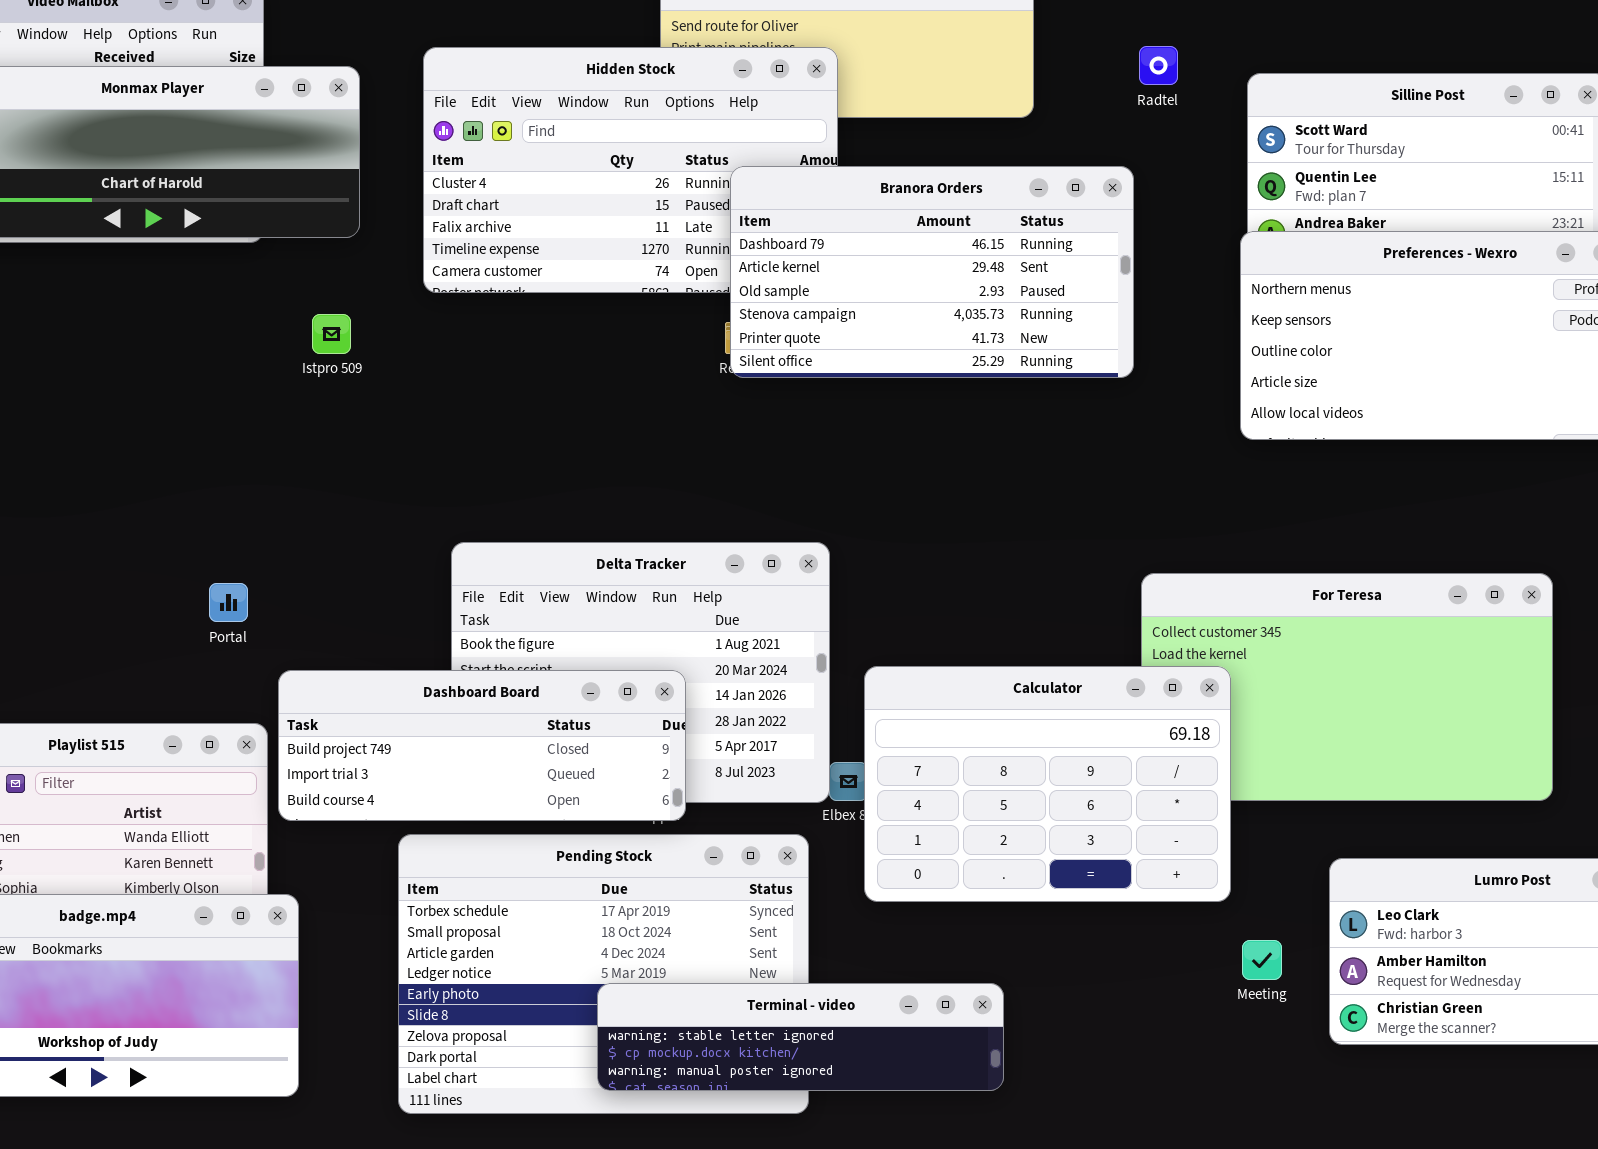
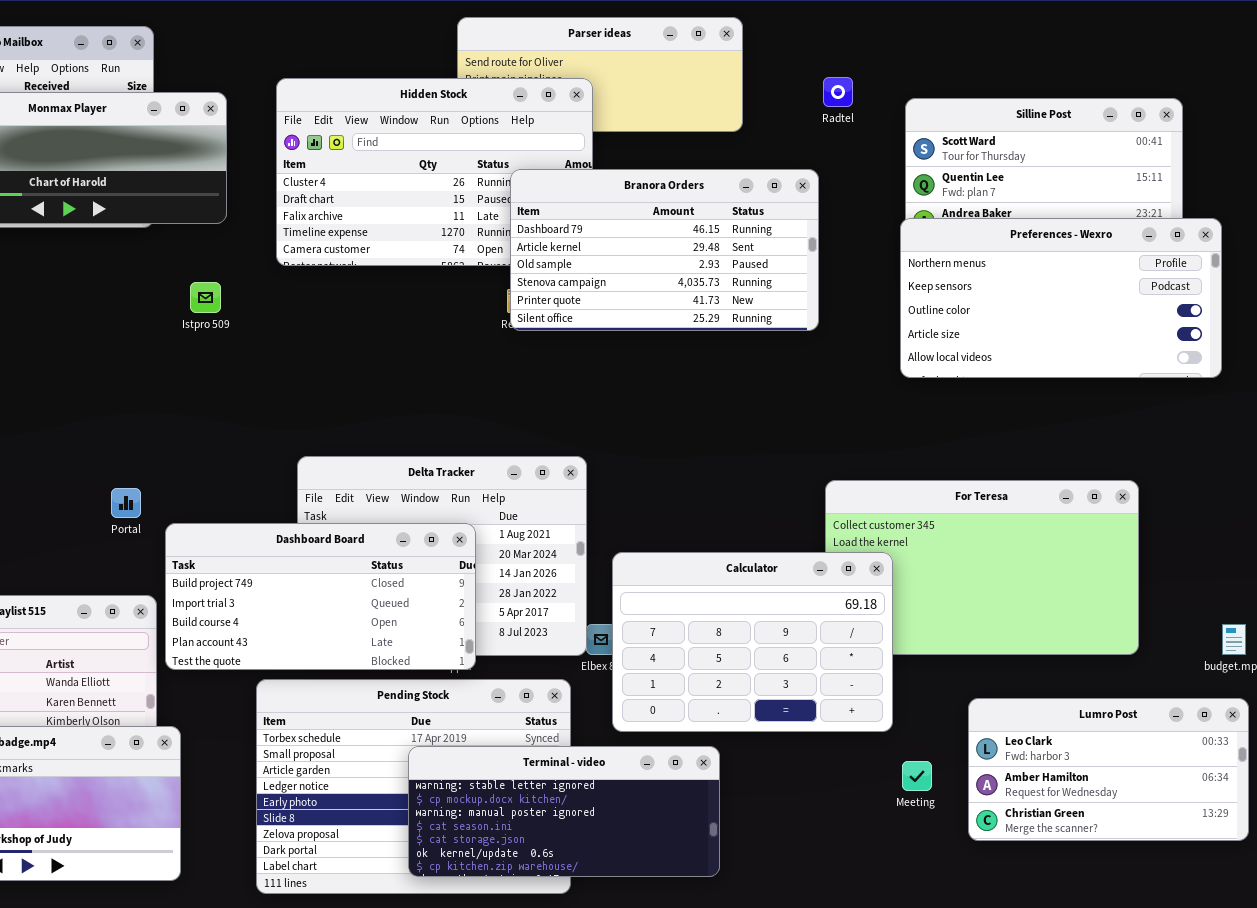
Dashboard Board: [278,670,686,821] -> [165,523,476,670], resized
Terminal - video: [597,983,1004,1091] -> [408,746,720,877], resized

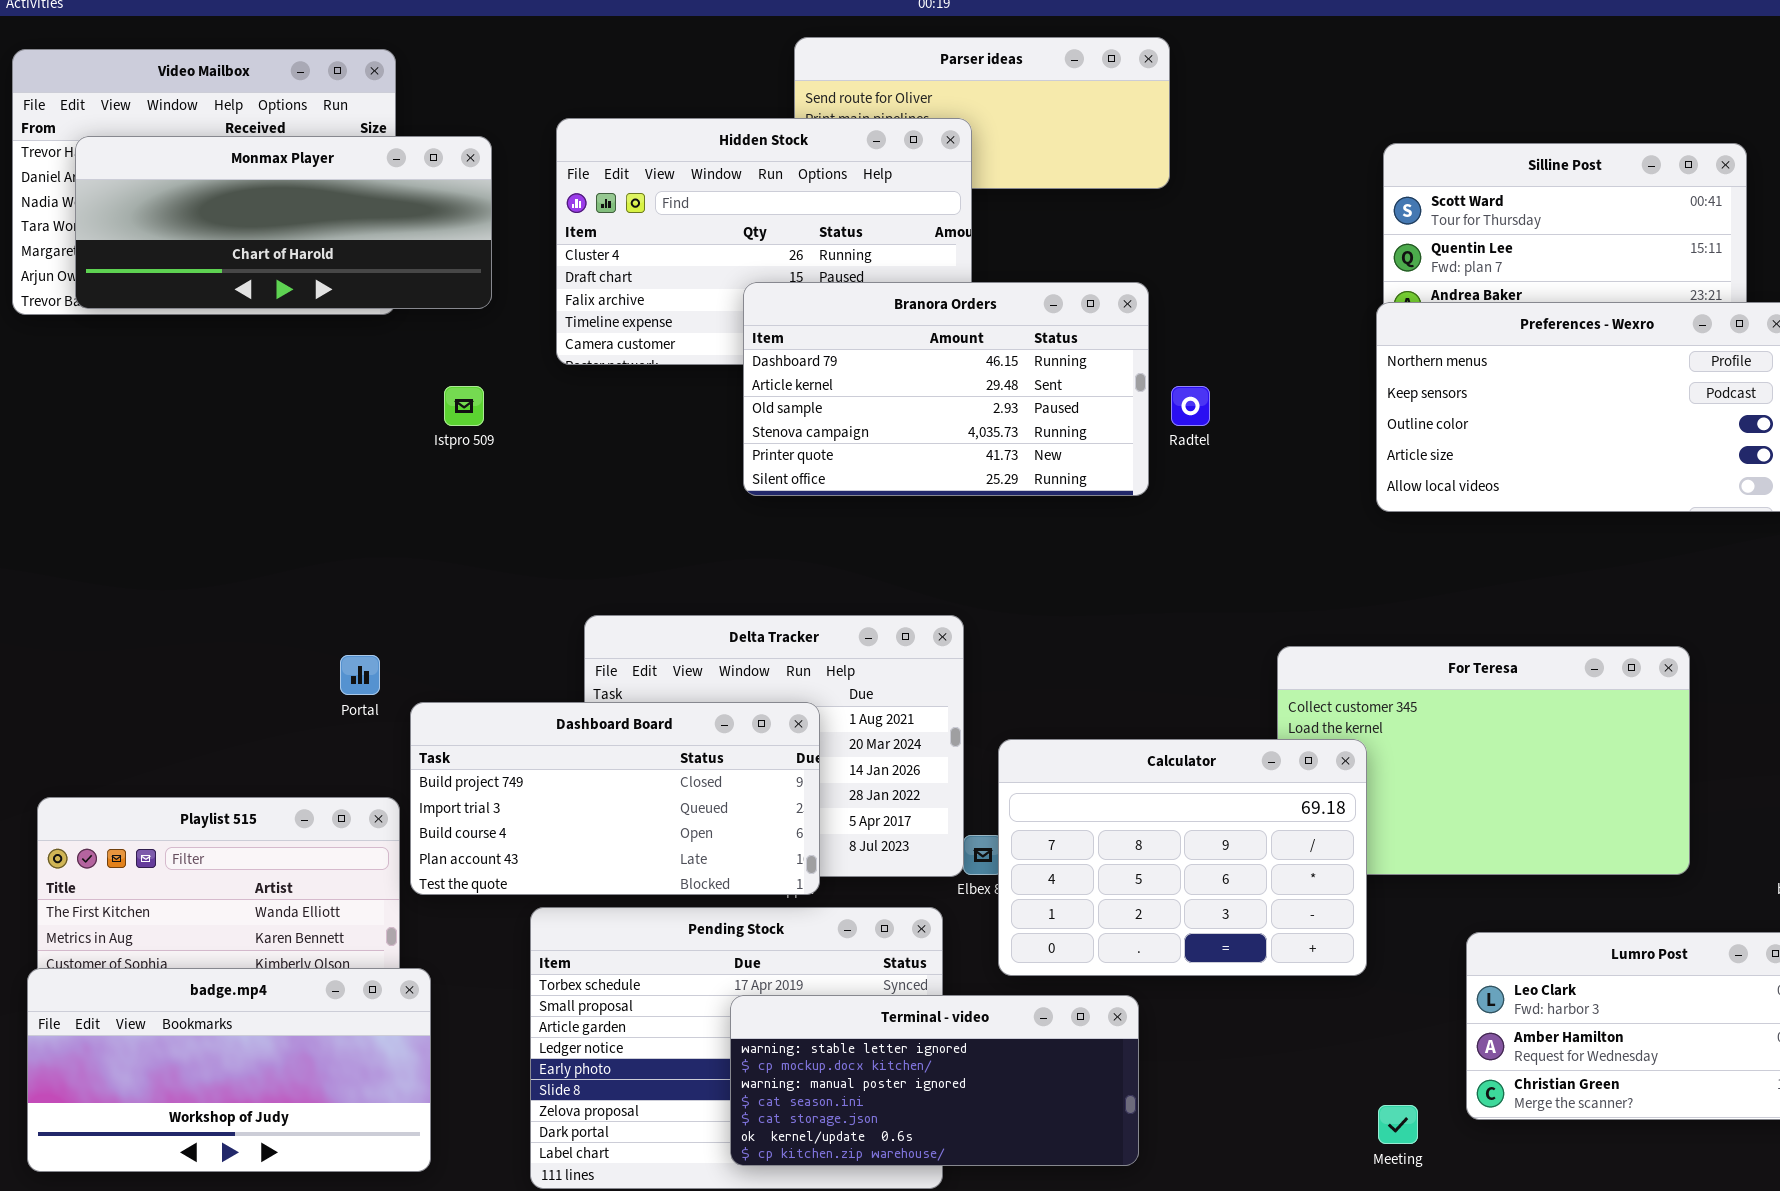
Radtel: [823,77,853,107] -> [1171,386,1210,426], moved
Branora Orders: [510,169,819,331] -> [743,282,1149,496], moved
Meeting: [902,761,932,791] -> [1378,1105,1418,1144], moved

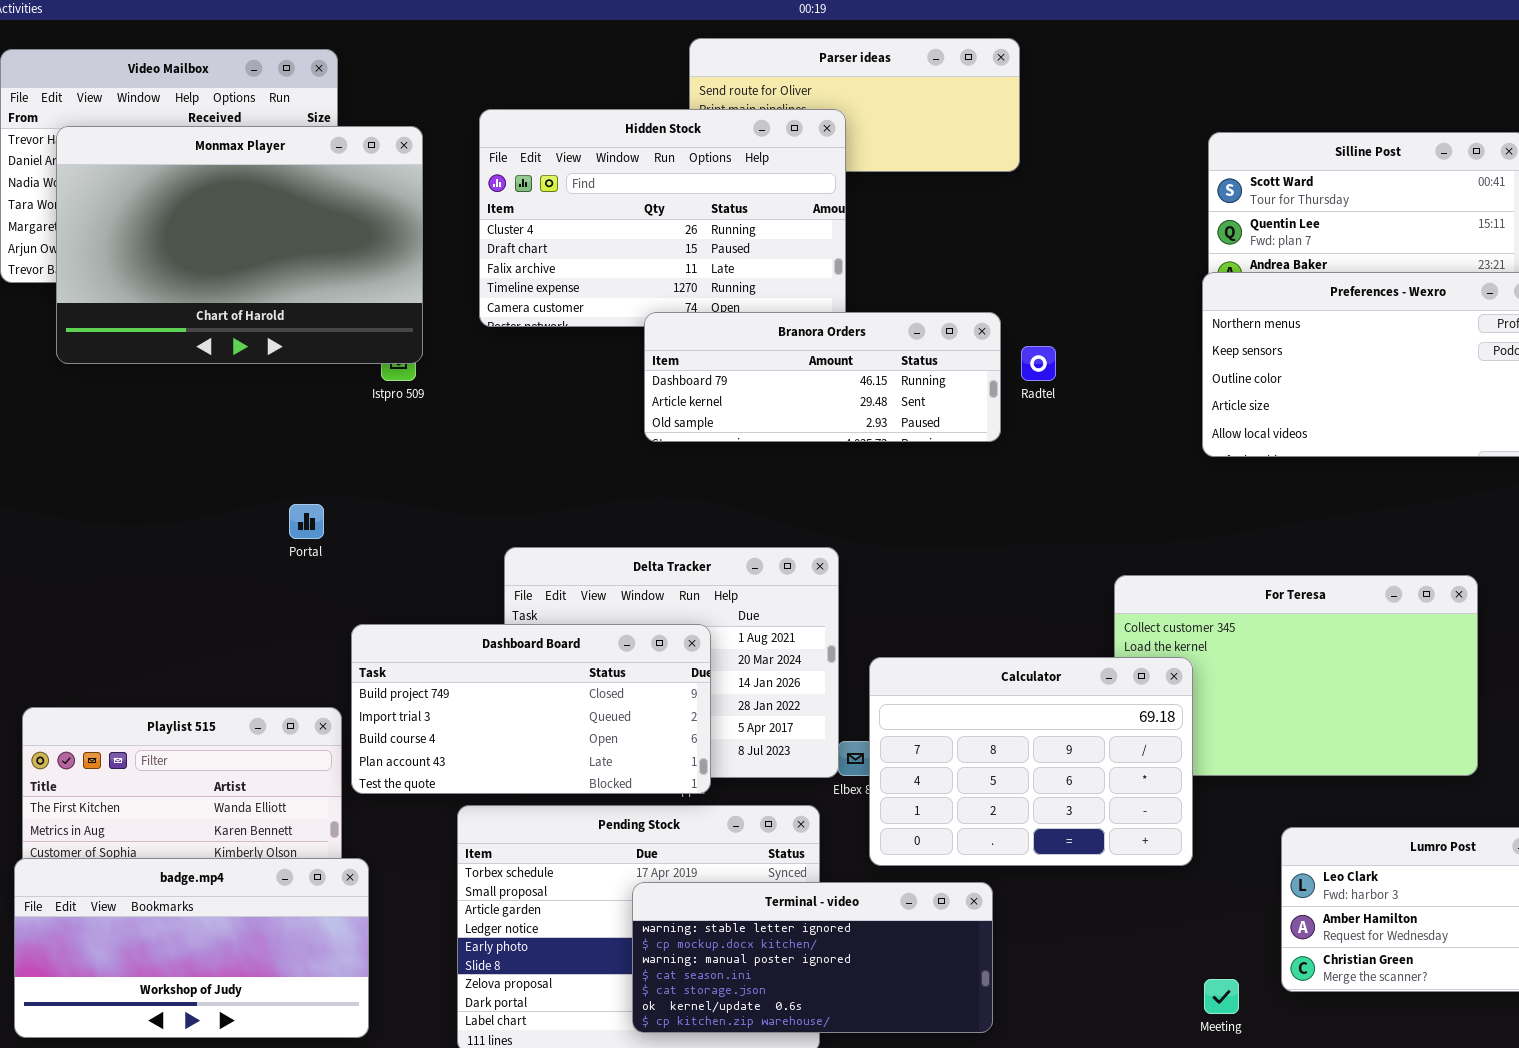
Monmax Player: [75,136,492,309] -> [56,126,423,364], resized
Branora Orders: [743,282,1149,496] -> [644,312,1001,442], resized
Portal: [340,655,380,695] -> [289,504,324,539], moved

